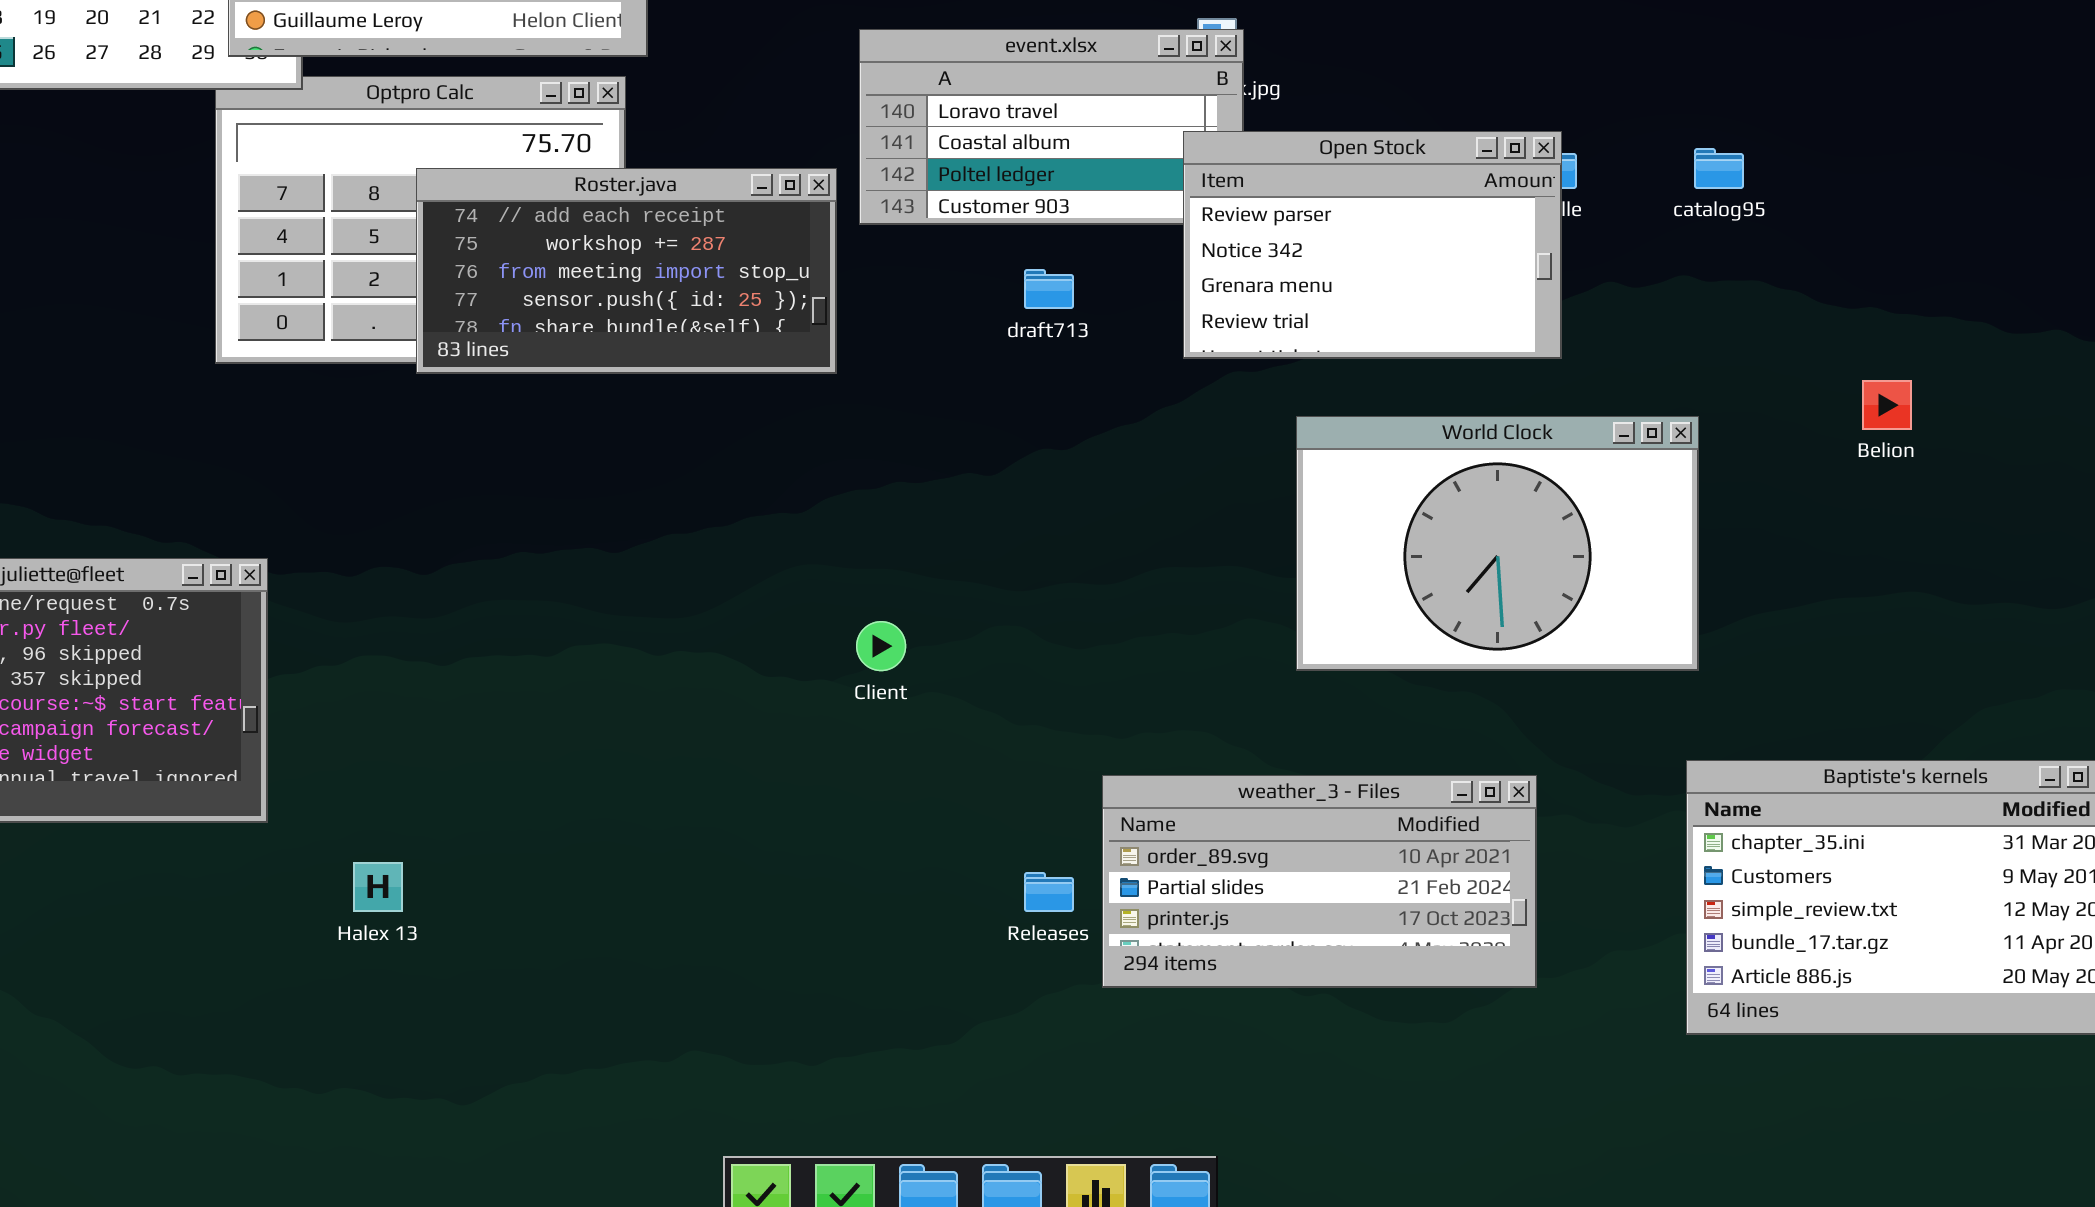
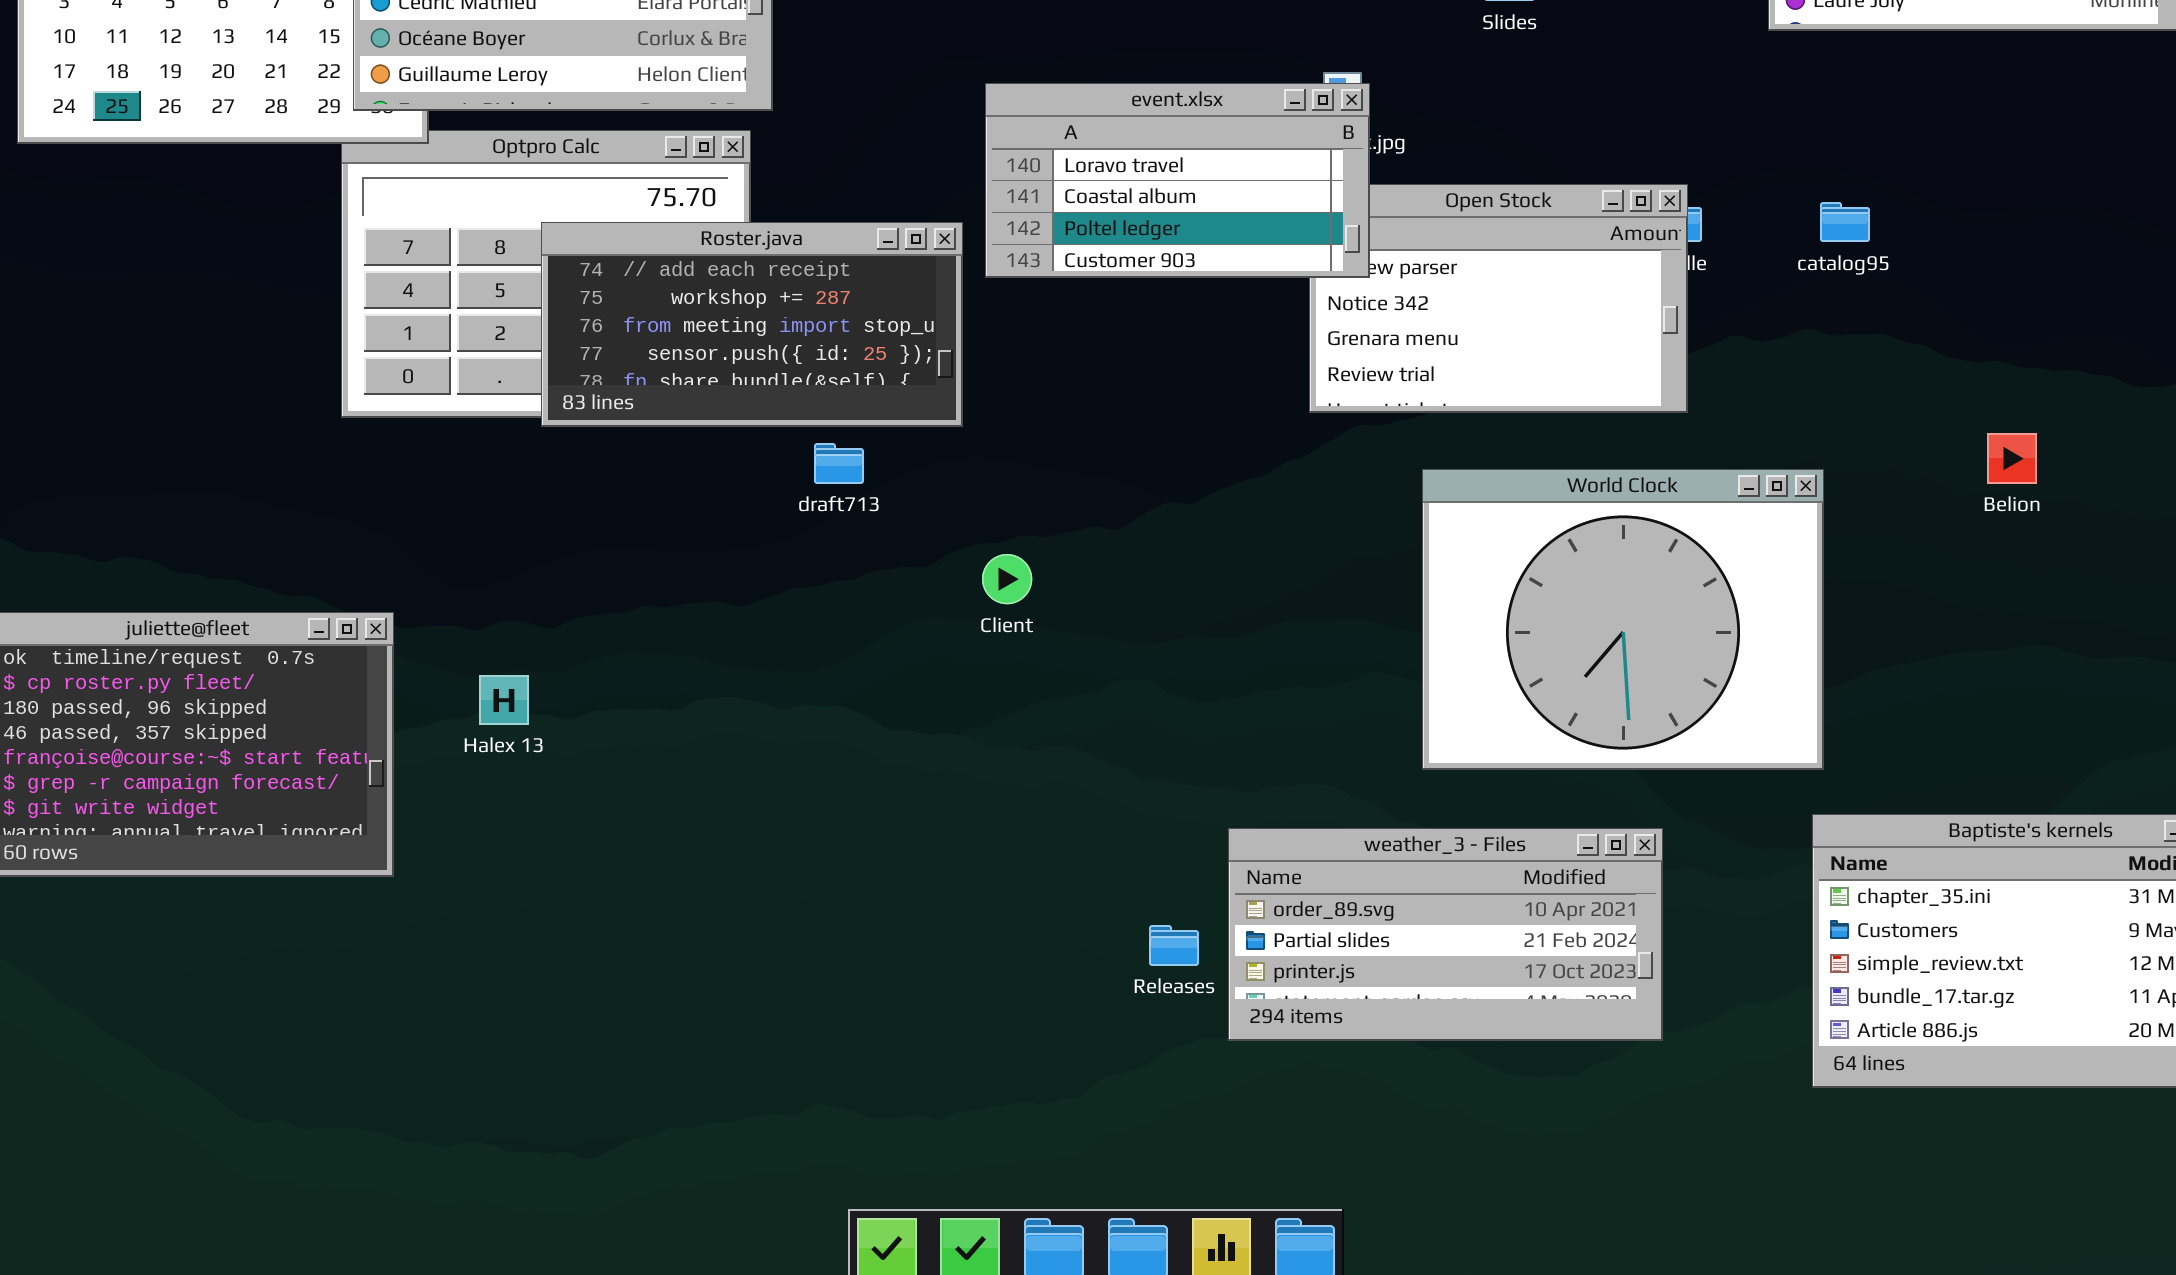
event.xlsx: [859,29,1244,225] -> [985,83,1370,278], raised
draft713: [1024,269,1074,309] -> [814,443,864,484], moved
World Clock: [1296,416,1699,671] -> [1422,469,1824,770], resized
Client: [856,621,906,671] -> [982,554,1032,604], moved
Halex 13: [353,862,403,912] -> [479,675,529,725], moved

